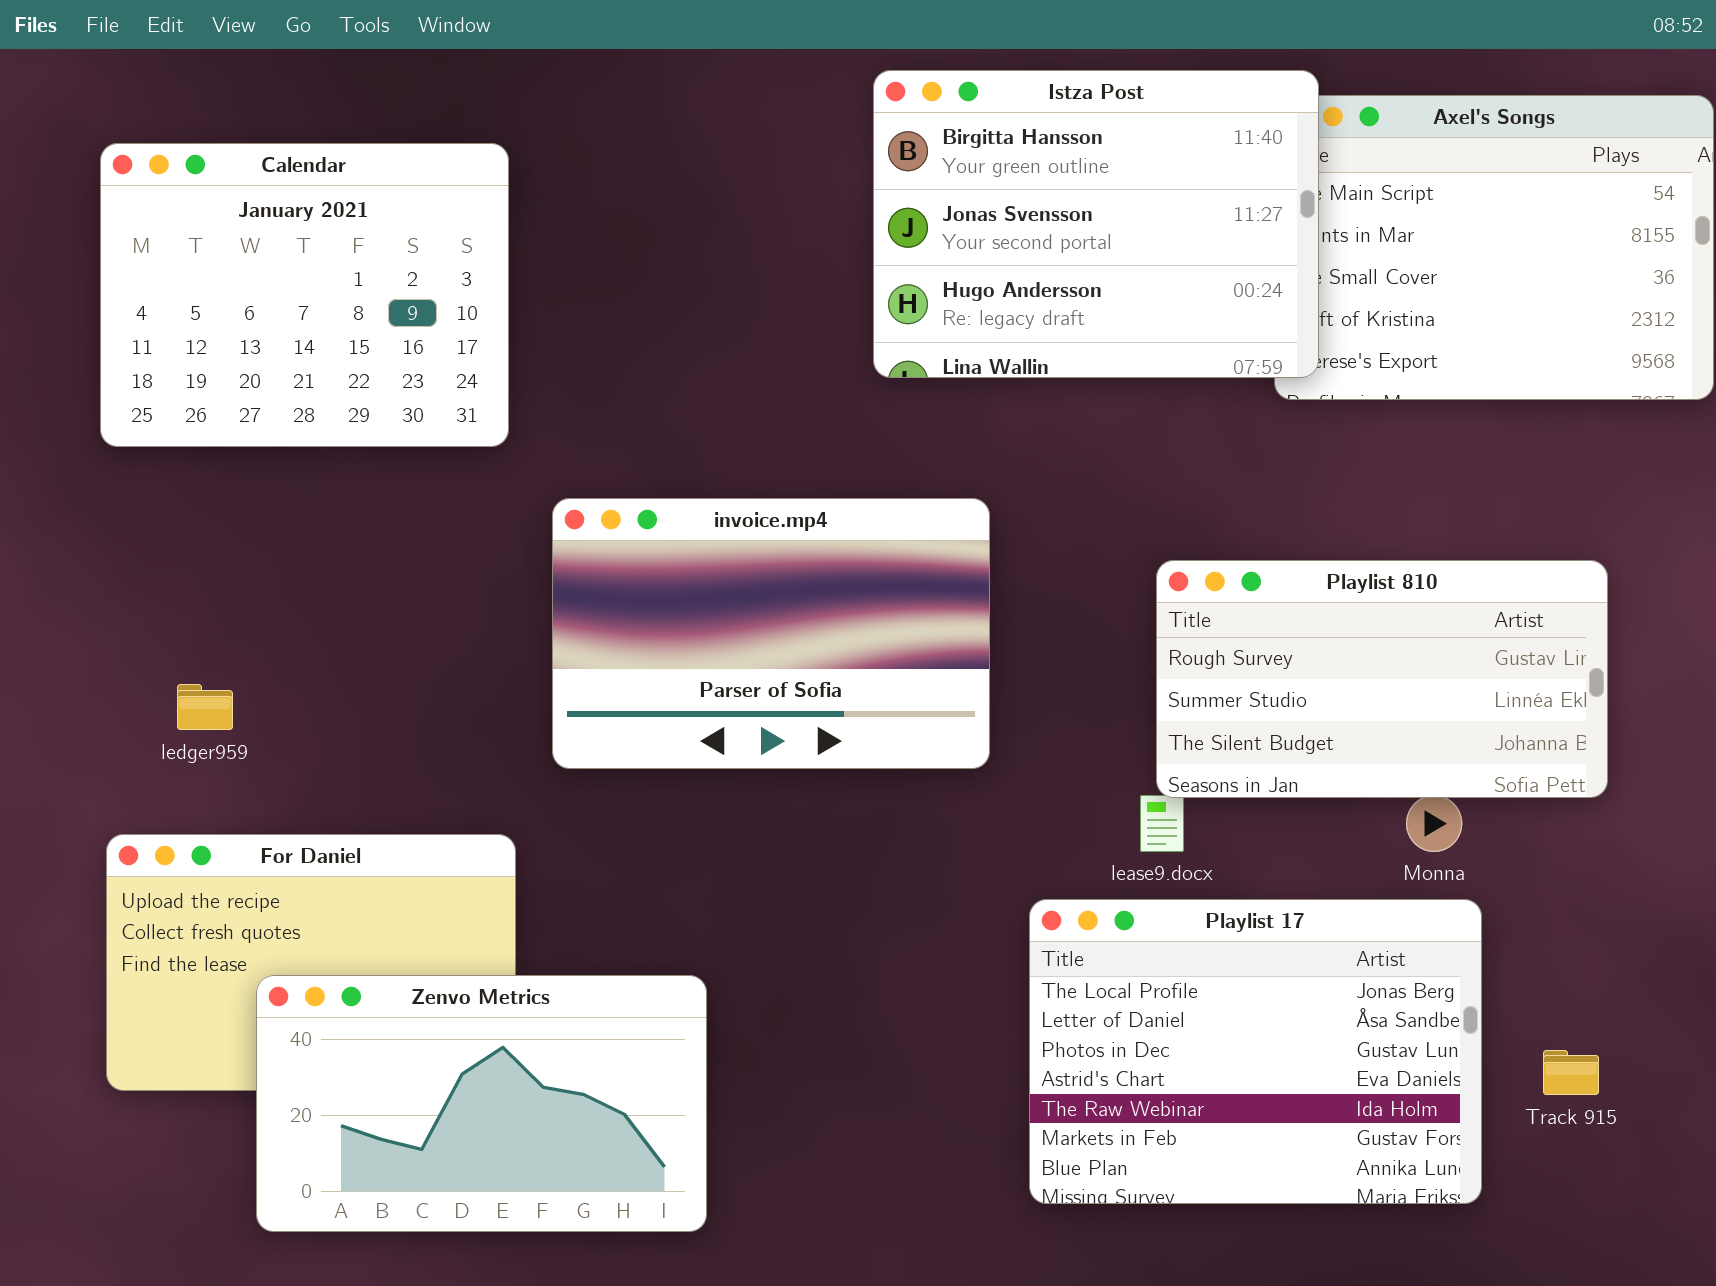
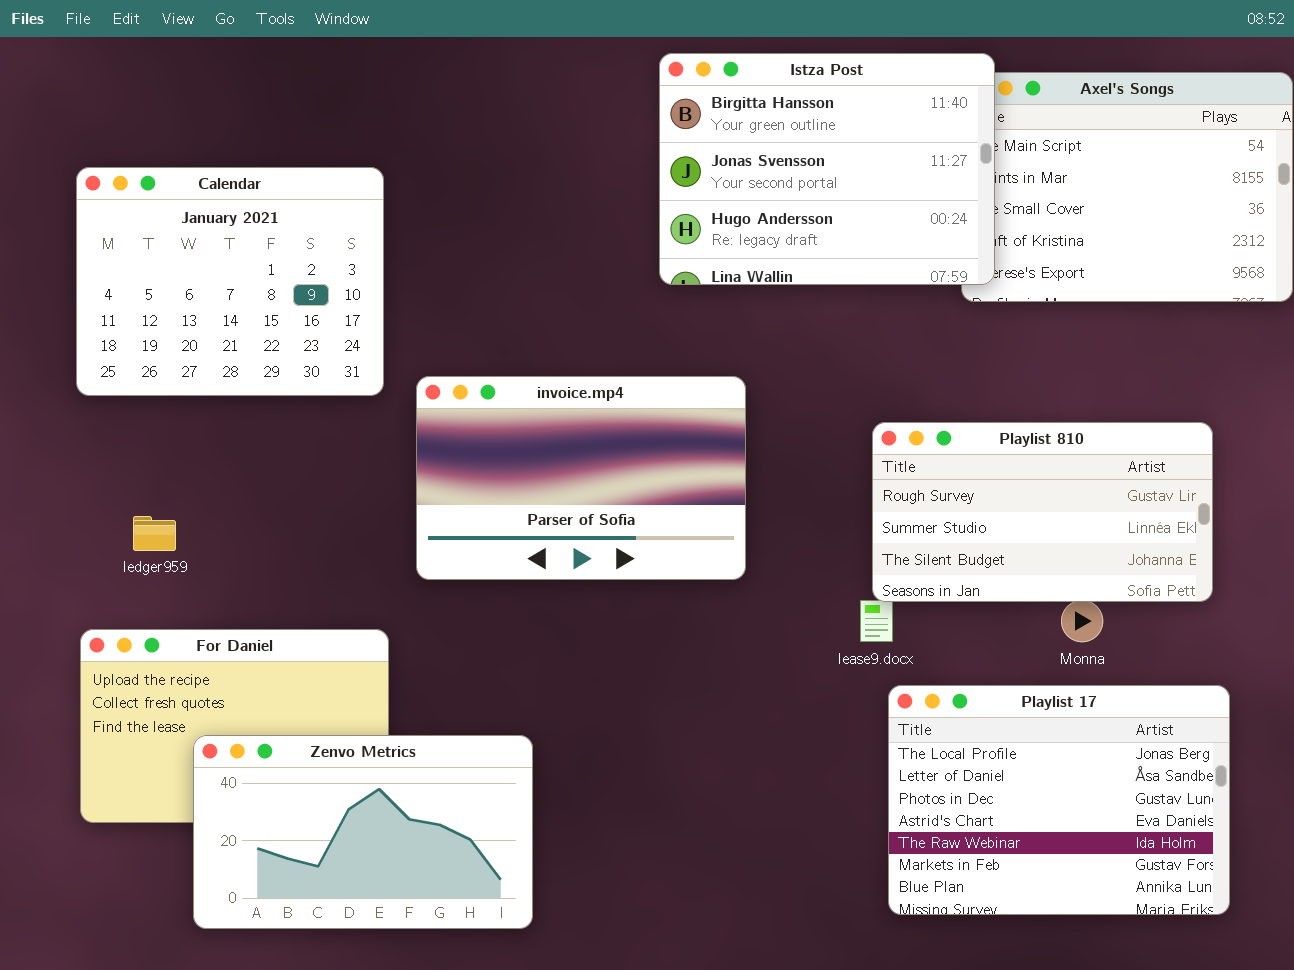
Calendar: [100,143,509,447] -> [76,167,384,396], moved
Playlist 17: [1029,899,1482,1204] -> [888,685,1230,915], moved

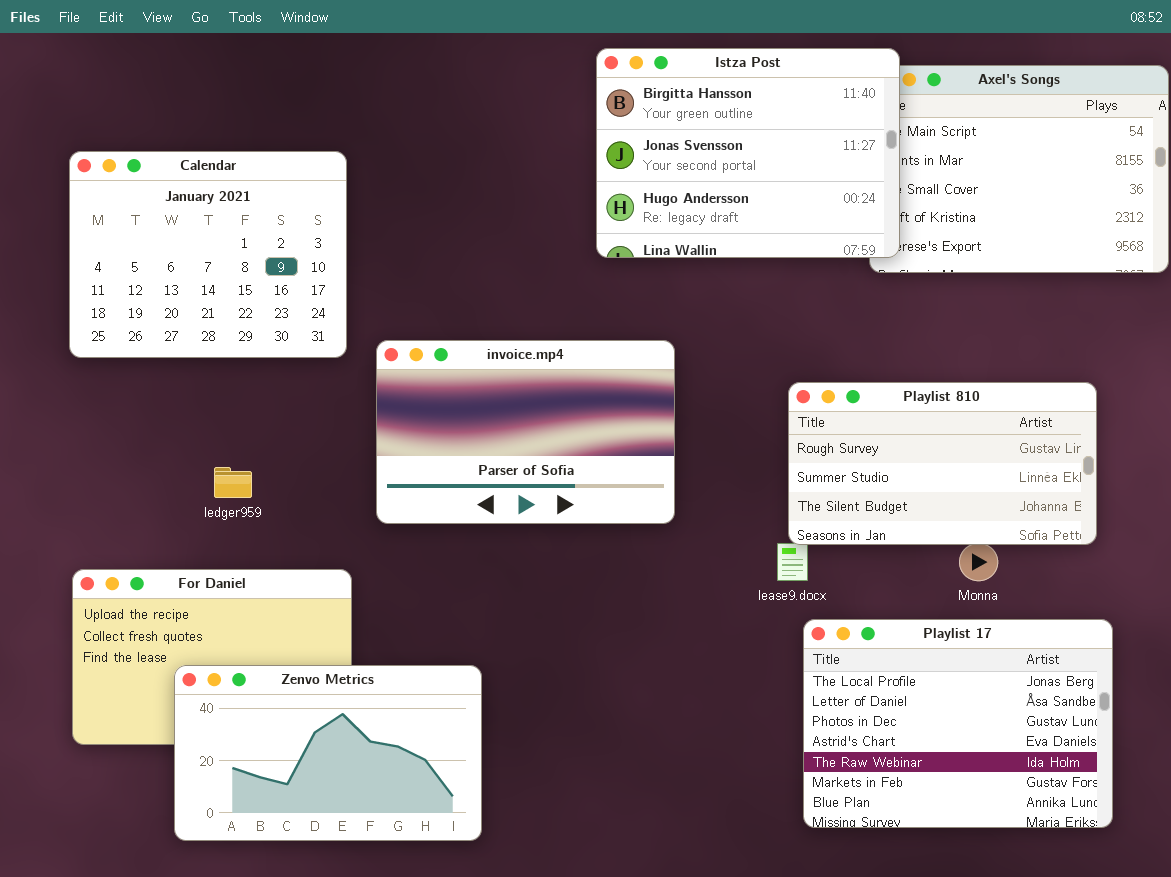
ledger959: [133,516,176,551] -> [214,467,252,498], moved

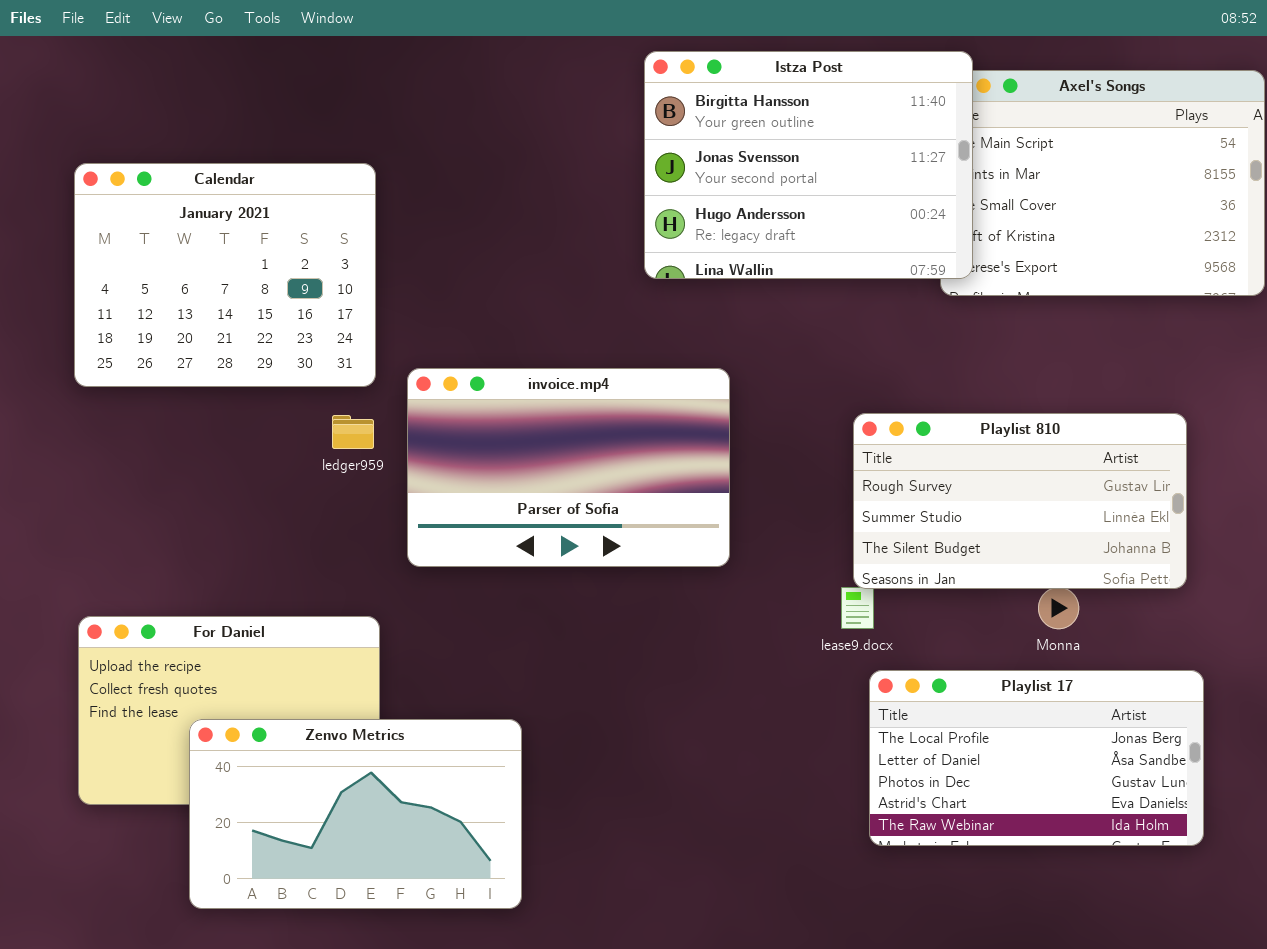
ledger959: [214,467,252,498] -> [332,415,374,449], moved
Playlist 17: [803,619,1113,828] -> [869,670,1204,846], resized

